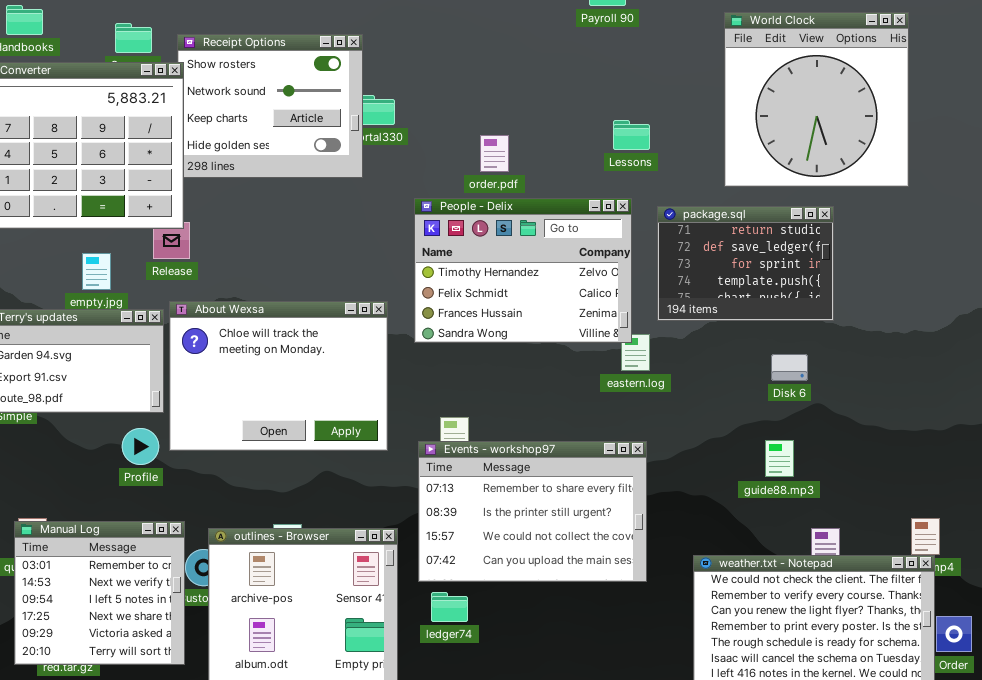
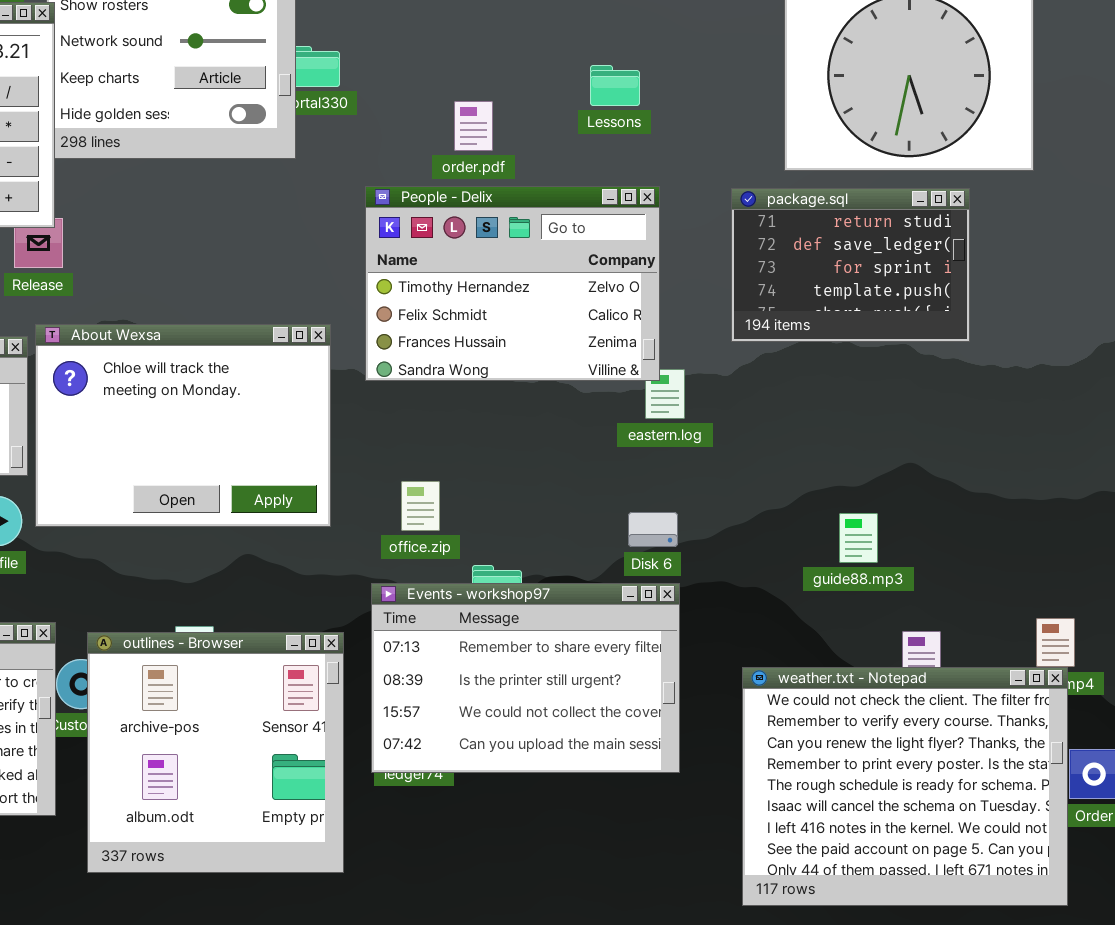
Lessons: [613,120,650,150] -> [590,65,640,106], moved
package.sql: [657,206,834,321] -> [731,188,970,342], moved
Disk 6: [771,354,808,381] -> [628,512,678,547], moved
Events - workshop97: [418,441,647,582] -> [371,583,680,773], moved

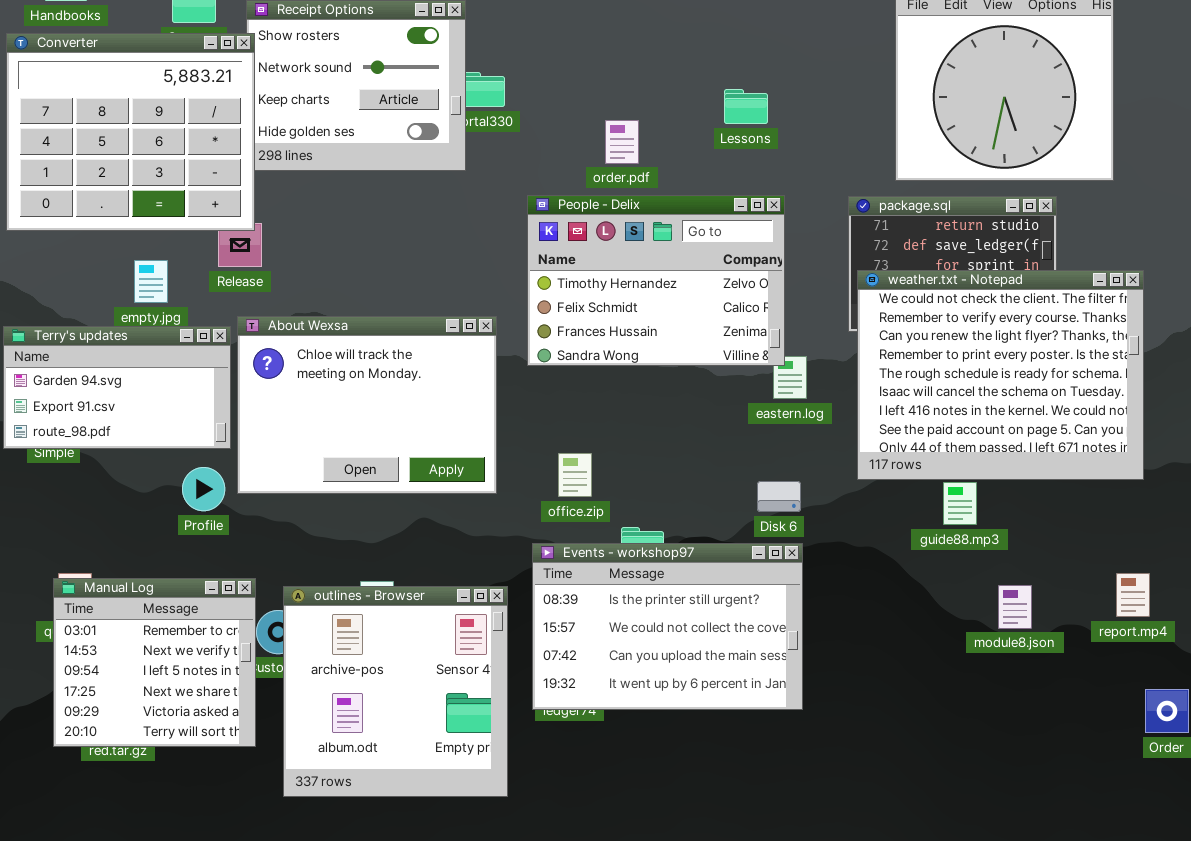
Events - workshop97: [371,583,680,773] -> [532,543,803,710], scrolled down 1 row
weather.txt - Notepad: [742,667,1068,906] -> [857,270,1144,480], moved

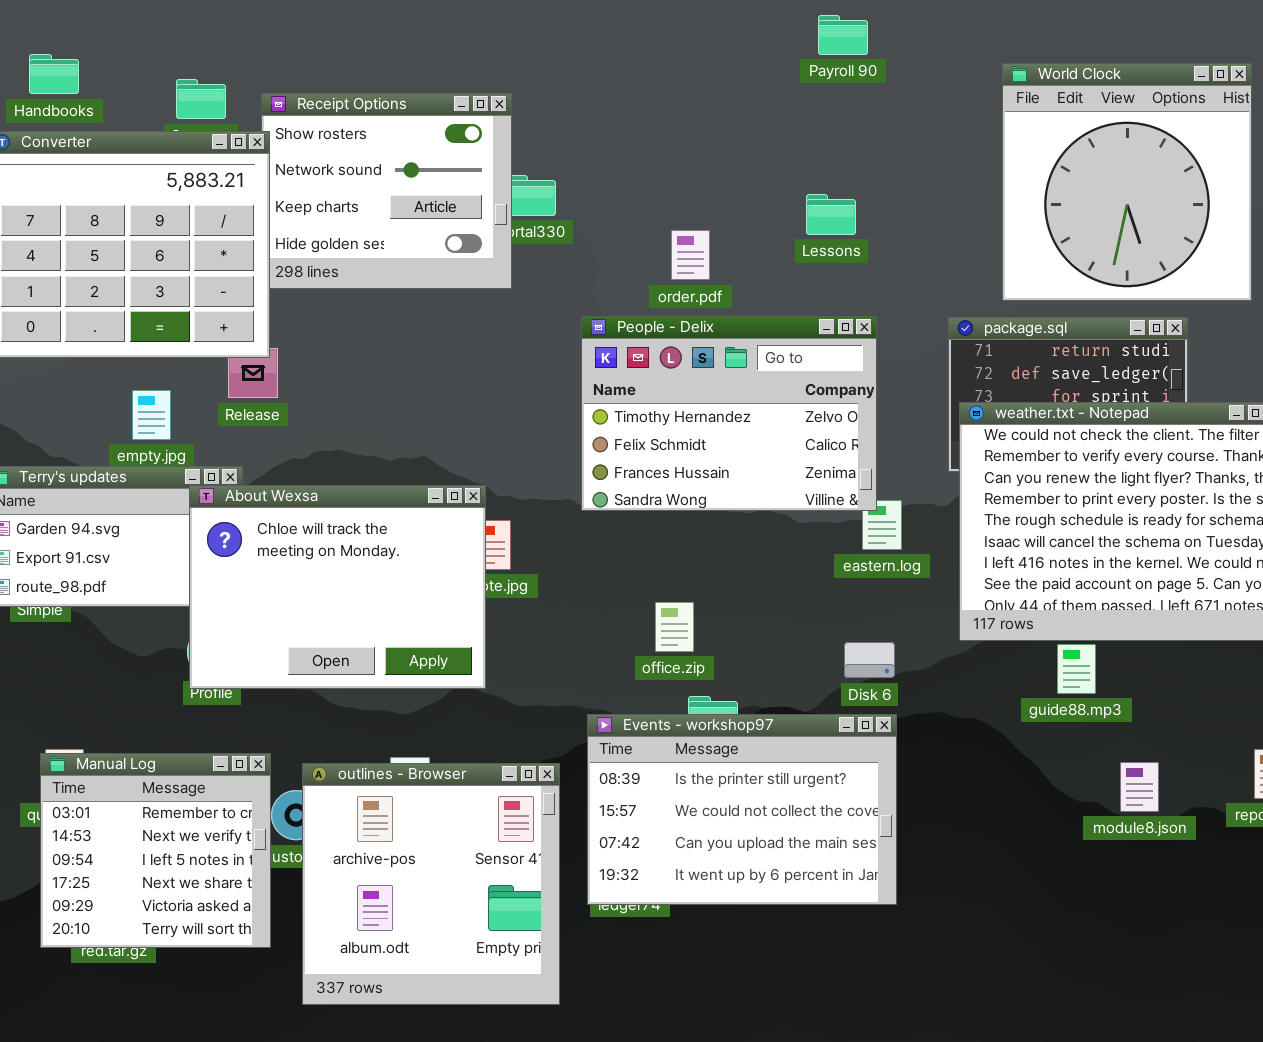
About Wexsa: [237,316,497,494] -> [189,485,486,689], moved
office.zip: [558,453,592,497] -> [655,602,694,652], moved

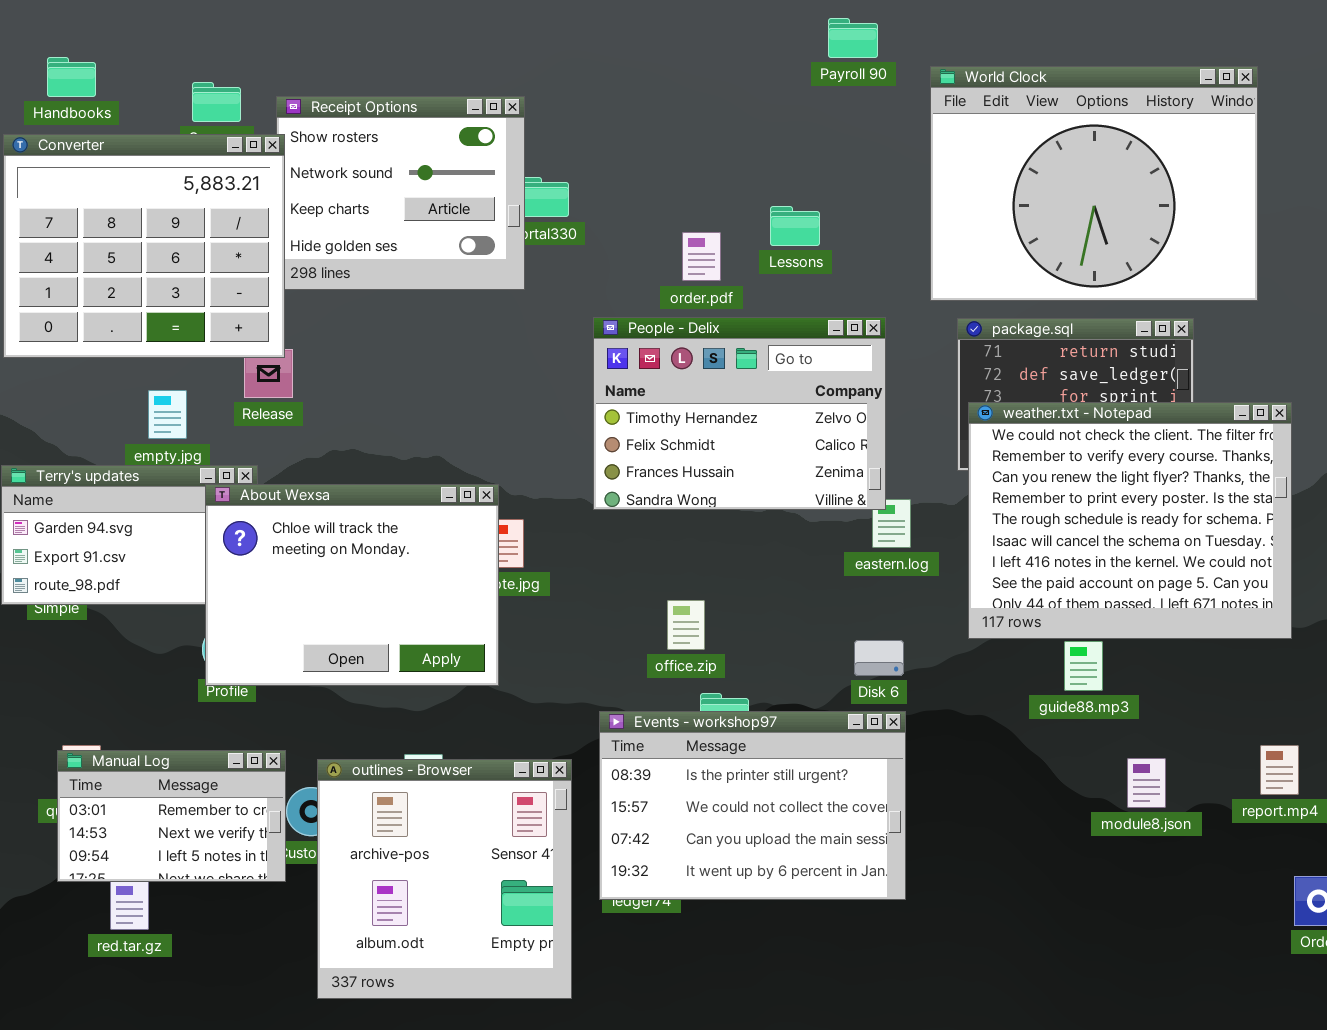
World Clock: [1002,63,1252,301] -> [930,66,1258,301], resized
Lessons: [806,194,856,235] -> [770,206,820,246], moved
Manual Log: [40,753,271,948] -> [57,750,286,882], resized

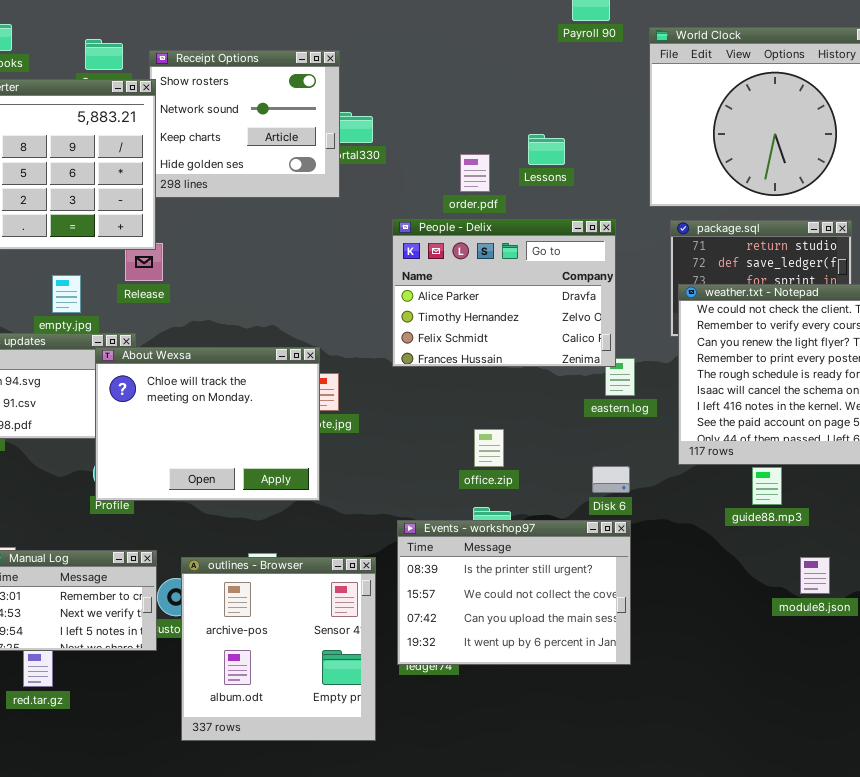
People - Delix: [593,317,886,510] -> [392,219,616,367], scrolled up 1 row
office.zip: [667,600,705,650] -> [474,429,504,467], moved

